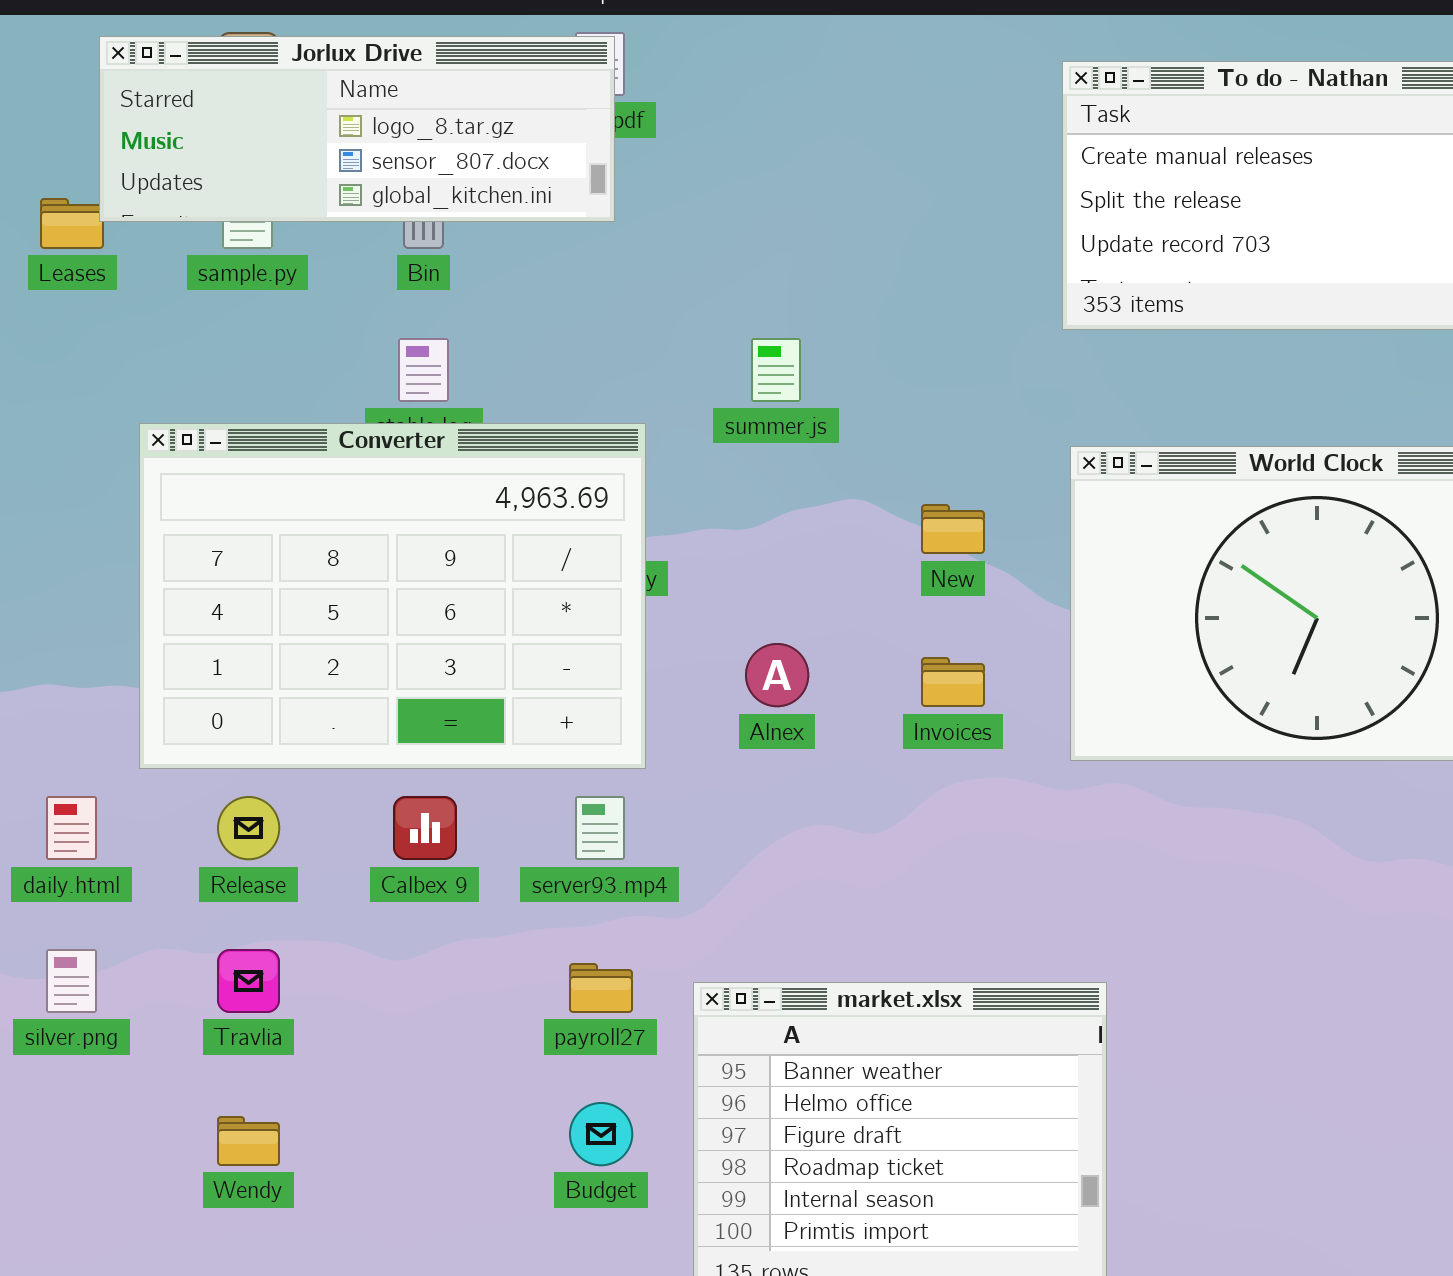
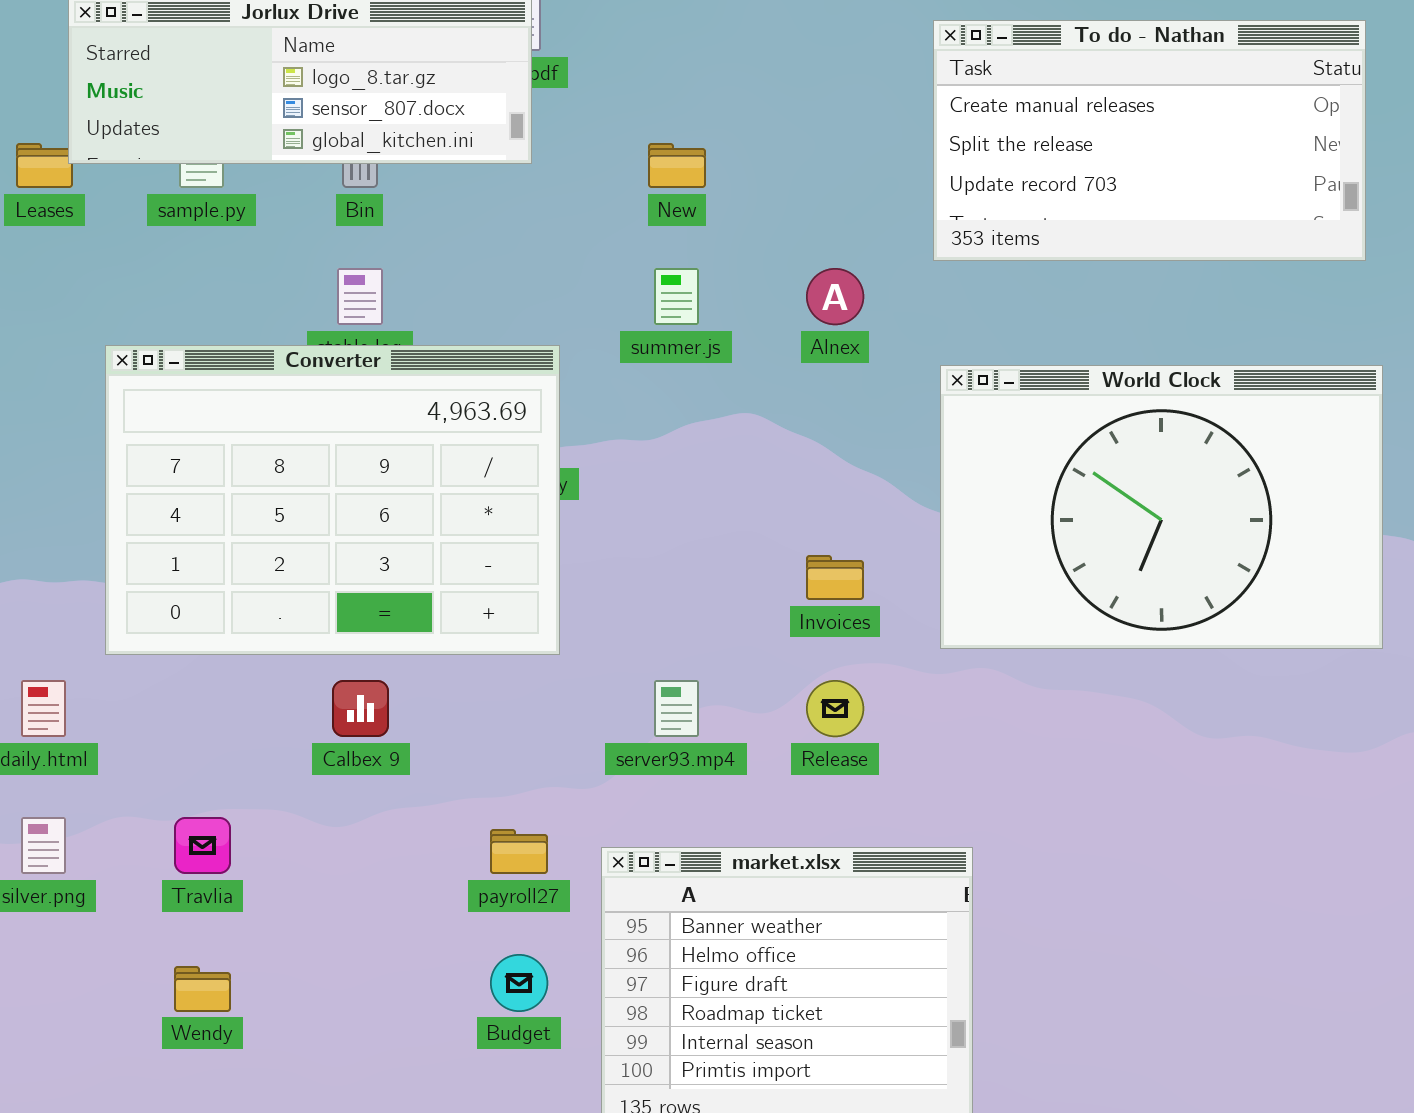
New: [921,504,985,554] -> [648,143,706,188], moved
Alnex: [745,643,809,707] -> [806,268,864,325], moved
Release: [217,796,280,860] -> [806,680,864,737], moved
server93.mp4: [575,796,625,860] -> [654,680,699,737], moved

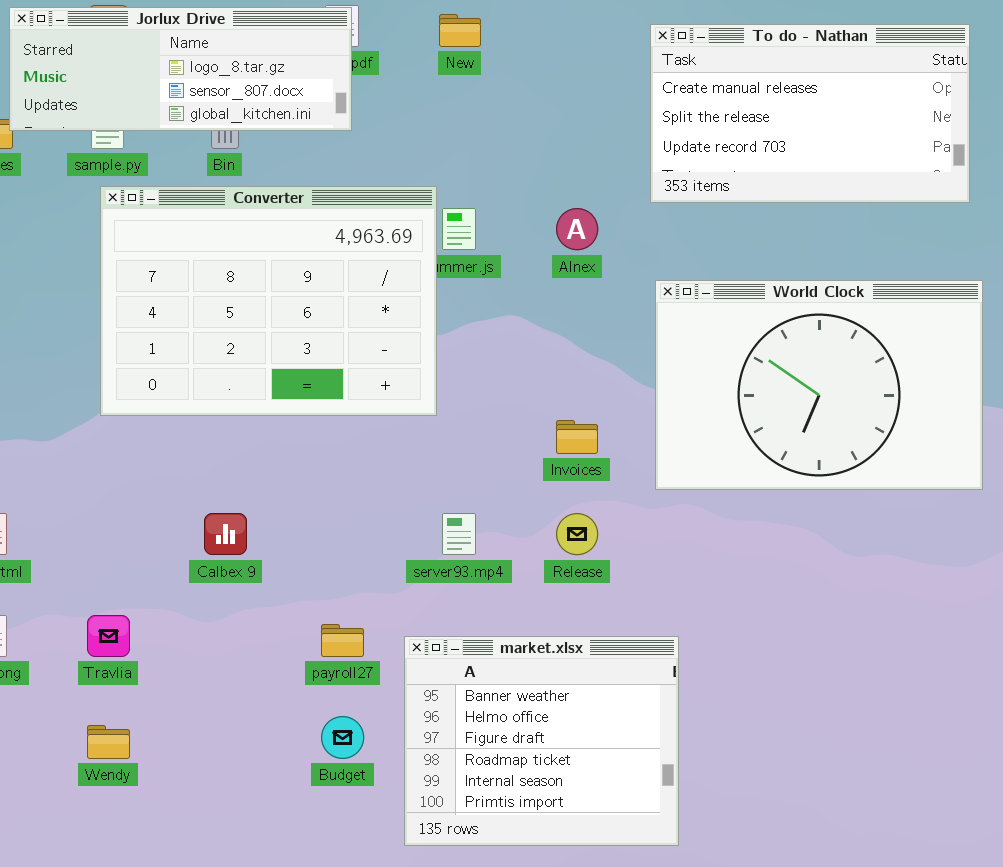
New: [648,143,706,188] -> [439,14,481,47], moved
Converter: [105,345,560,655] -> [100,186,437,416], moved

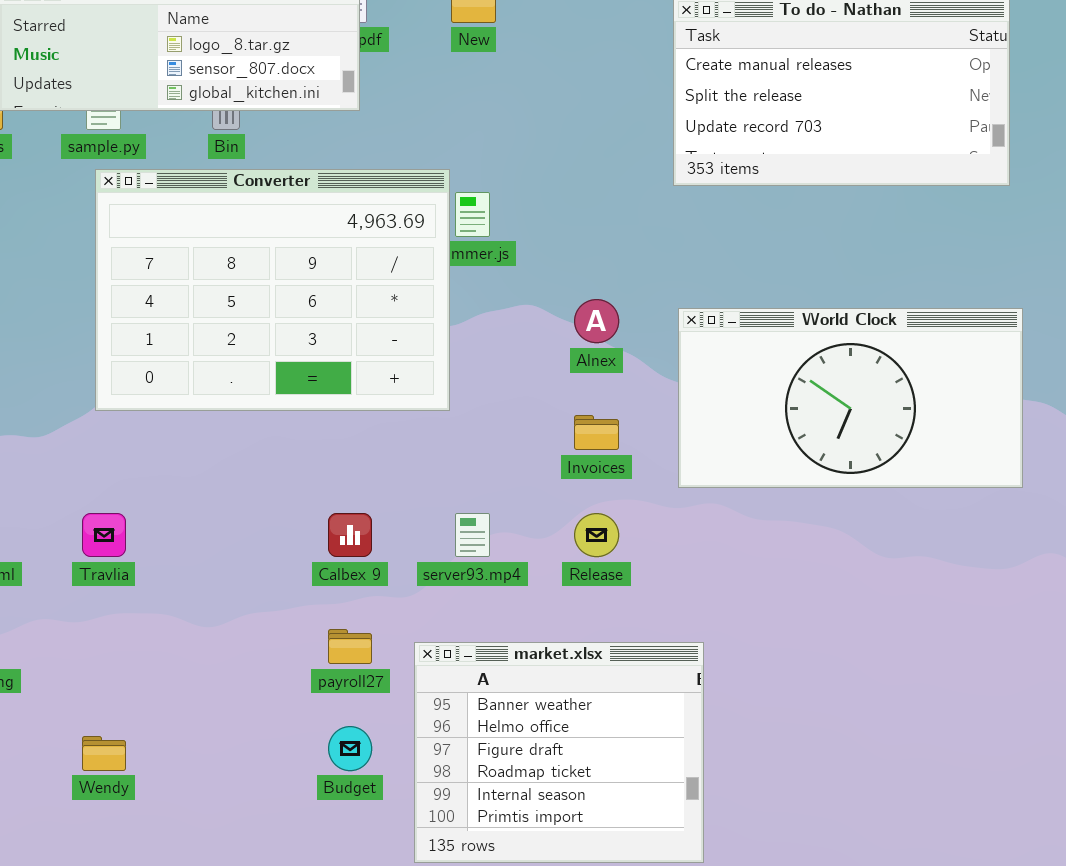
Alnex: [556,208,598,250] -> [574,299,619,343], moved
World Clock: [655,280,983,490] -> [678,308,1023,488], resized
Calbex 9: [204,513,247,555] -> [328,513,372,557], moved
Travlia: [87,615,130,657] -> [82,513,126,557], moved

